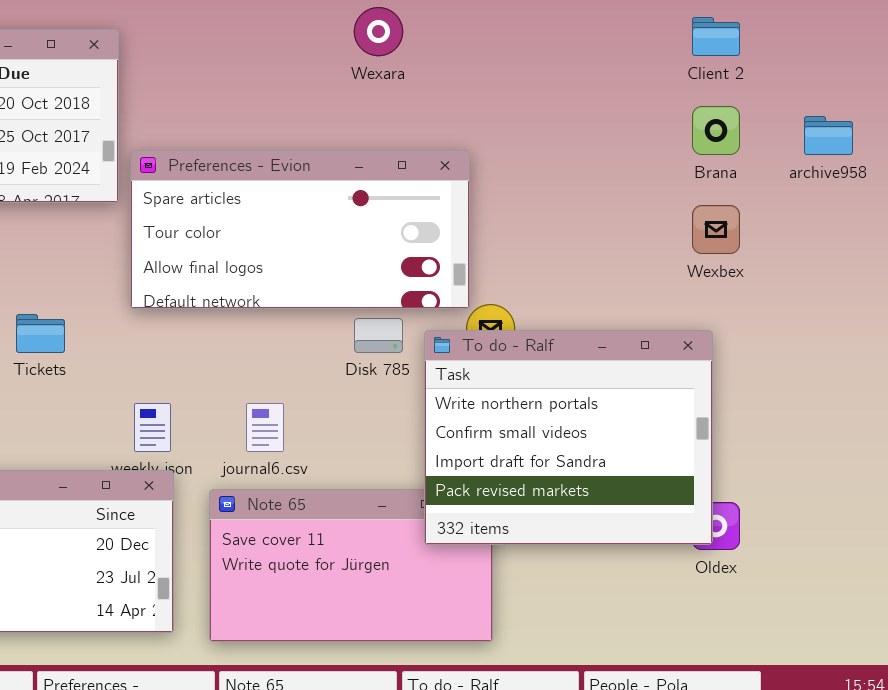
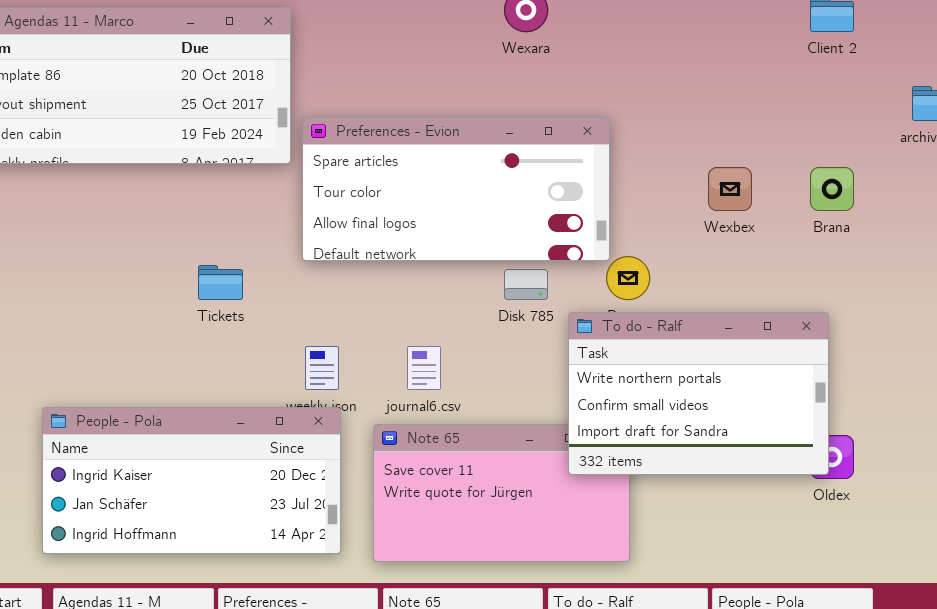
Brana: [692,106,740,155] -> [810,167,854,211], moved
Wexbex: [692,205,740,254] -> [708,167,752,211], moved
To do - Ralf: [424,330,713,545] -> [568,312,829,475], resized

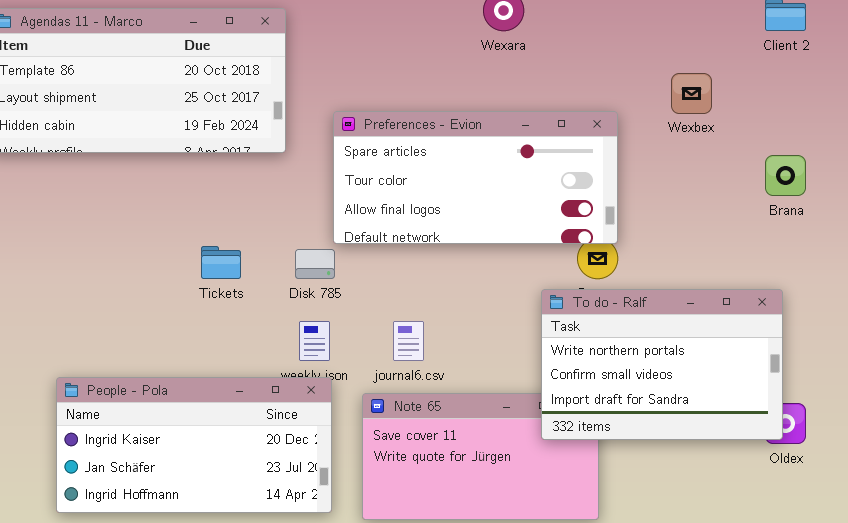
Preferences - Evion: [302,117,610,261] -> [333,111,618,244], moved
Wexbex: [708,167,752,211] -> [671,73,712,114], moved
Disk 785: [504,269,548,300] -> [295,249,335,279], moved

